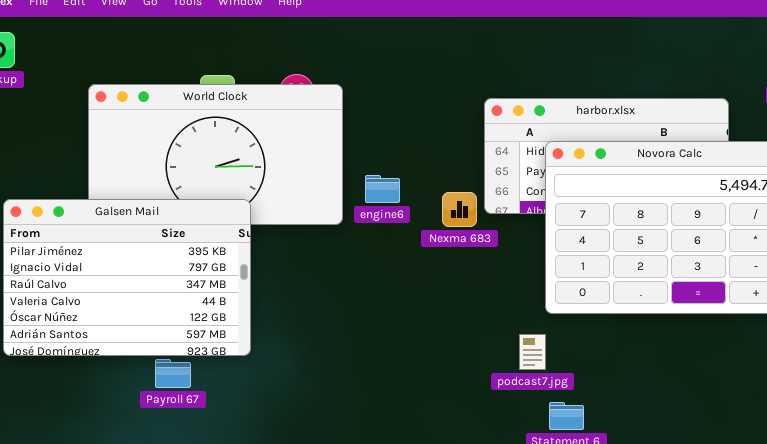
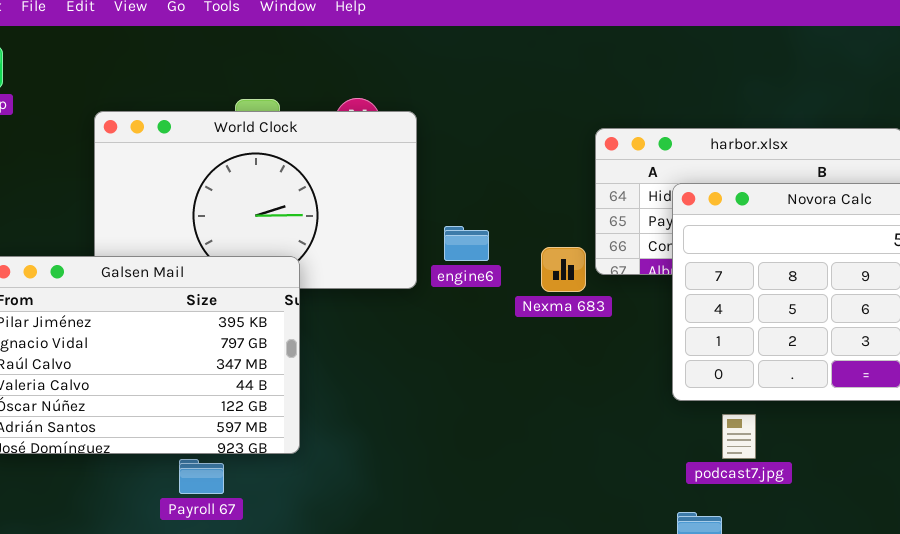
podcast7.jpg: [519,334,546,370] -> [722,414,756,459], moved

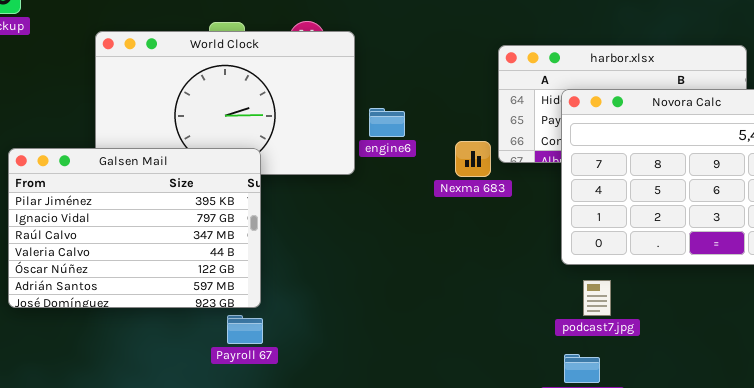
engine6: [444,226,489,261] -> [369,108,405,137], moved
podcast7.jpg: [722,414,756,459] -> [583,280,611,316], moved
Payroll 67: [179,459,224,494] -> [227,315,263,344], moved

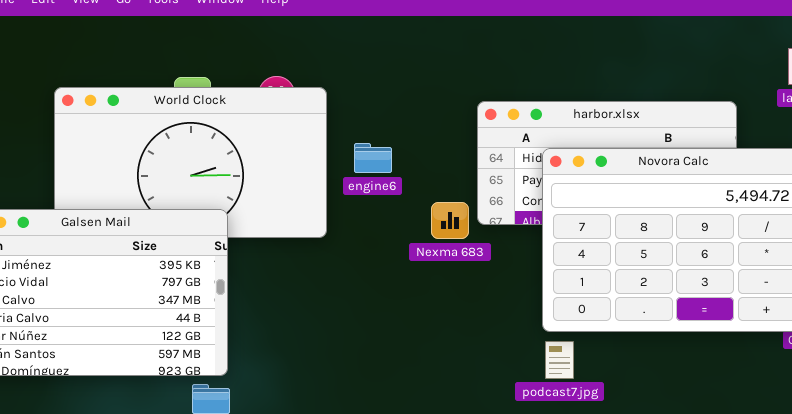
engine6: [369,108,405,137] -> [354,143,392,173], moved
podcast7.jpg: [583,280,611,316] -> [545,341,574,379], moved

